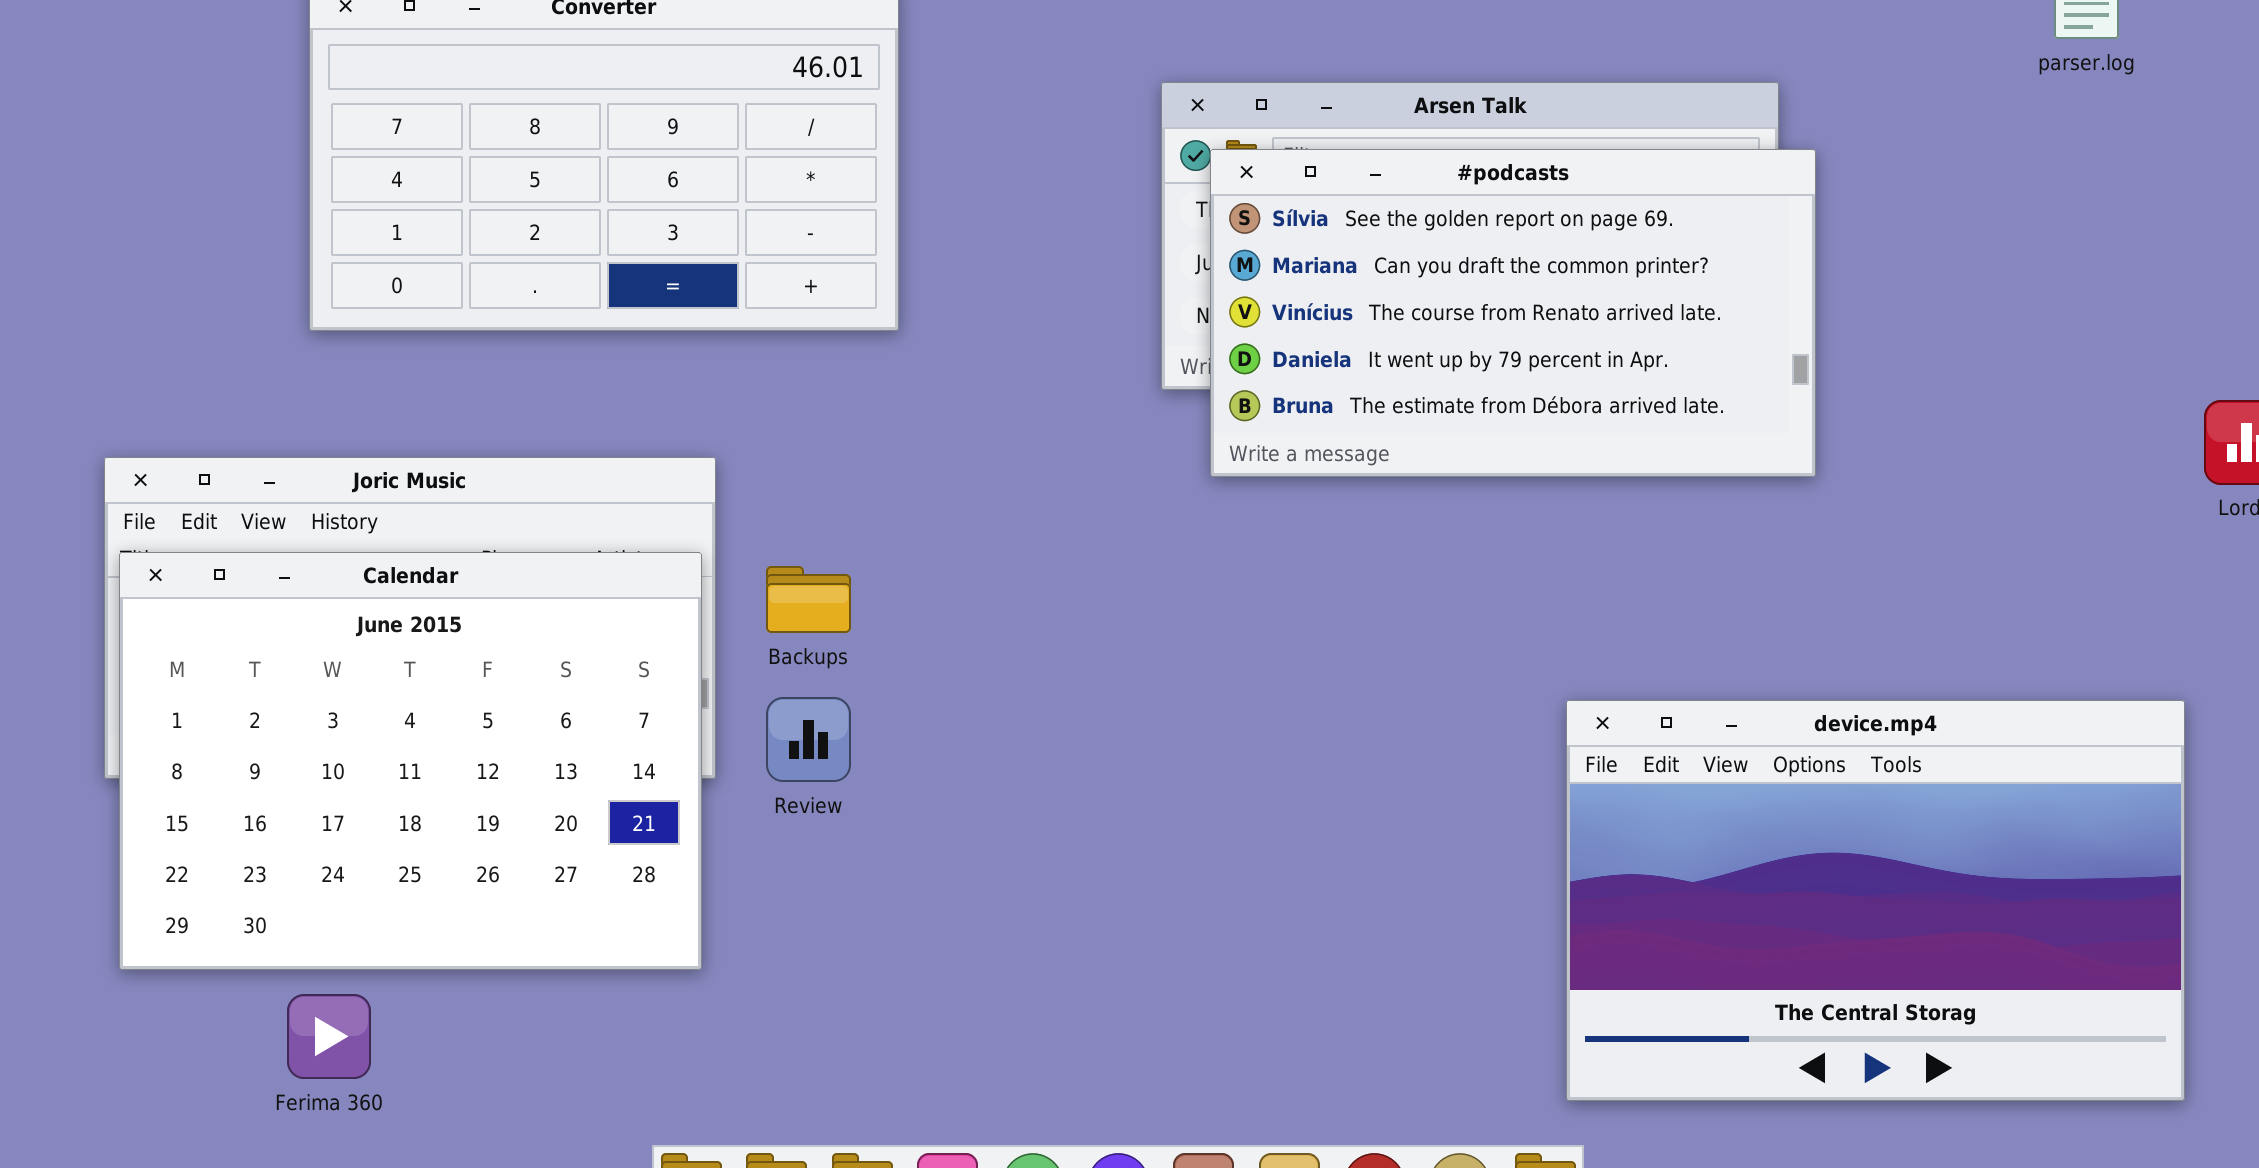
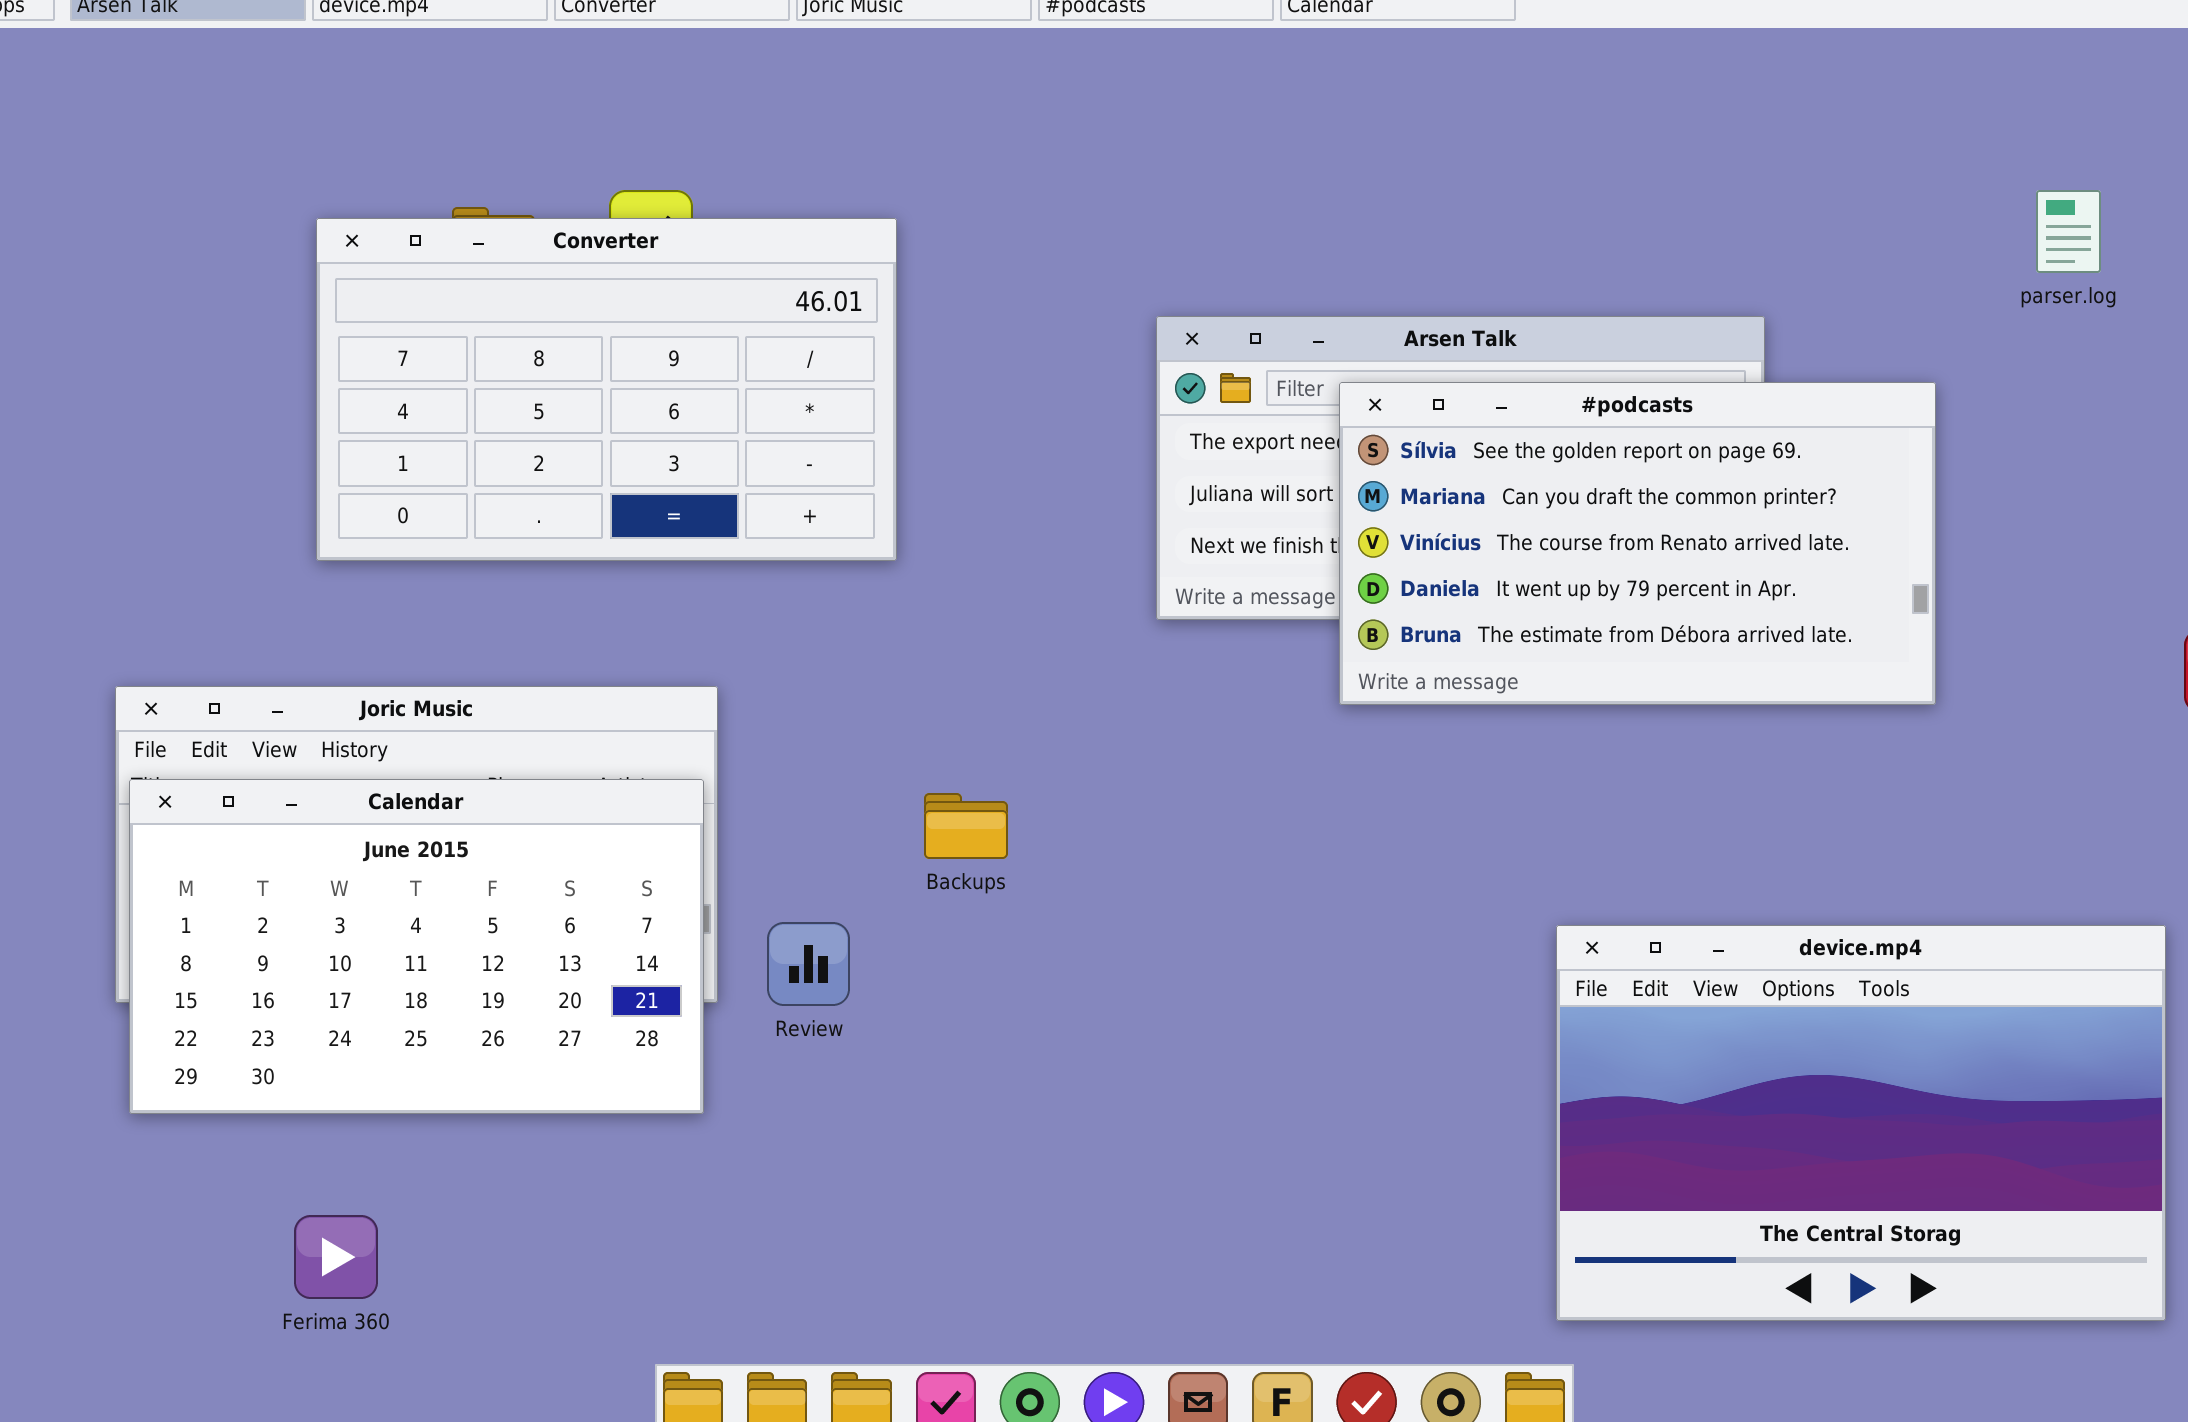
#podcasts: [1210,149,1816,477] -> [1339,382,1936,705], moved
Calendar: [119,552,702,970] -> [129,779,704,1114], resized
Backups: [766,566,851,633] -> [924,793,1008,859], moved

